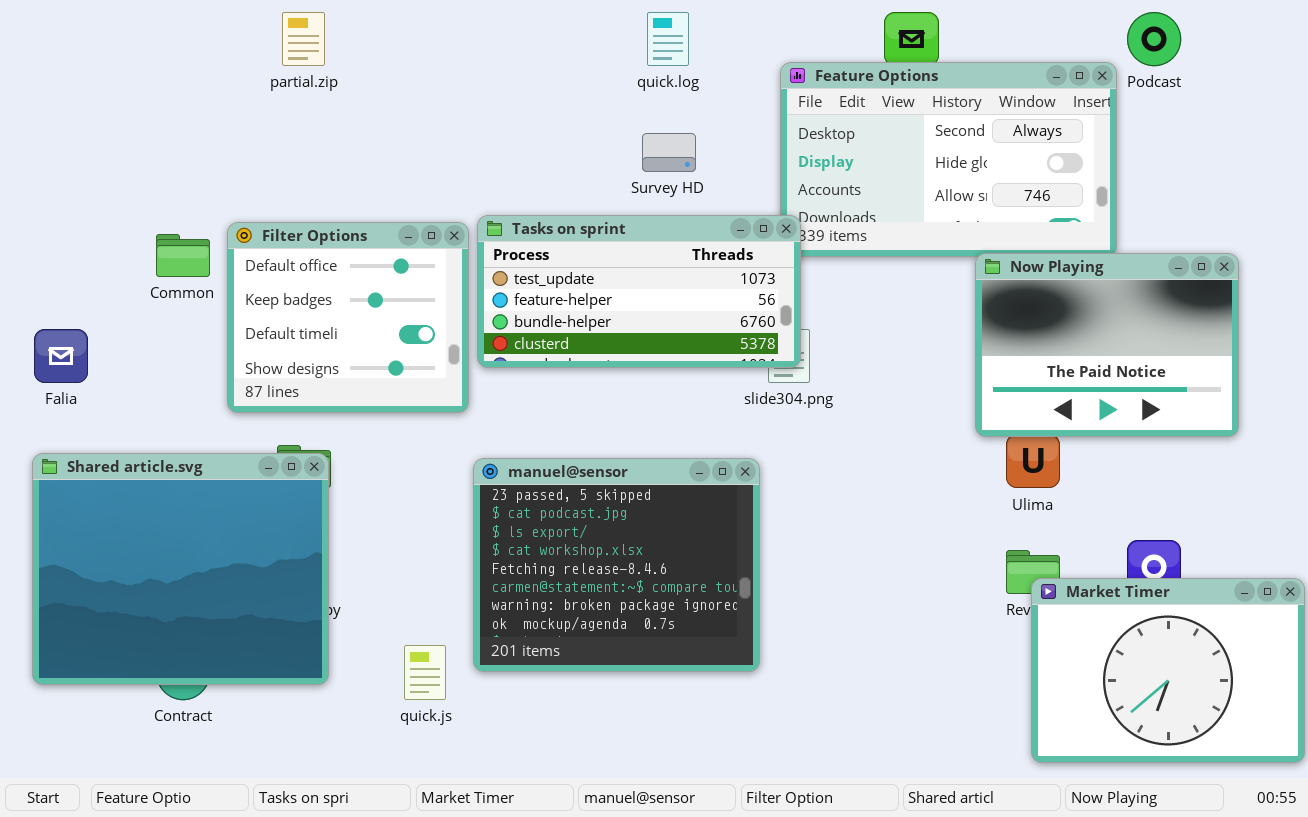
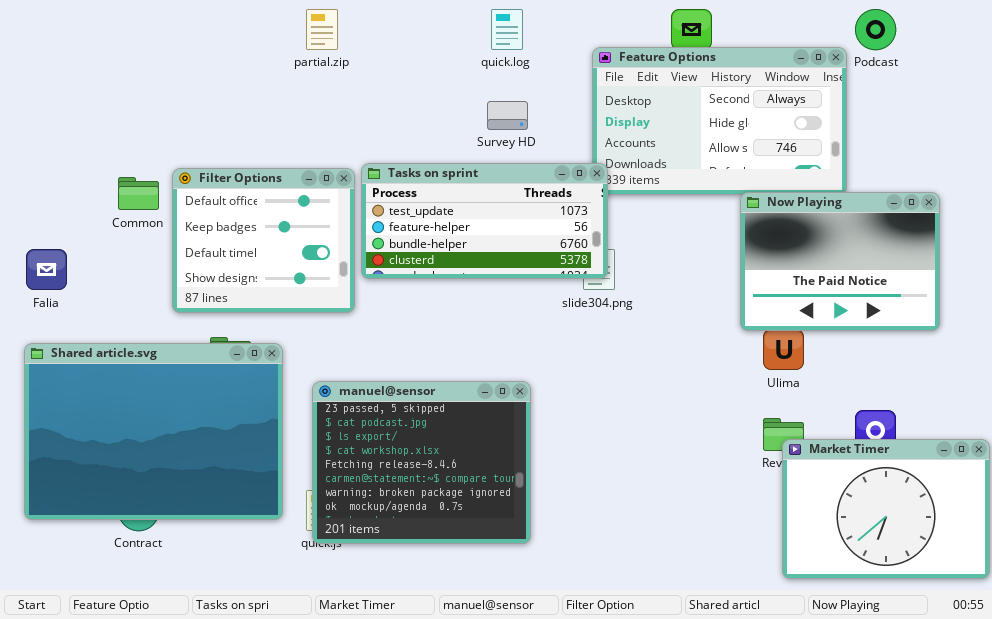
partial.zip: [282,12,325,66] -> [306,9,338,50], moved
Shared article.svg: [32,453,329,685] -> [24,343,283,520], resized
manuel@sensor: [473,458,760,672] -> [312,381,531,544], moved

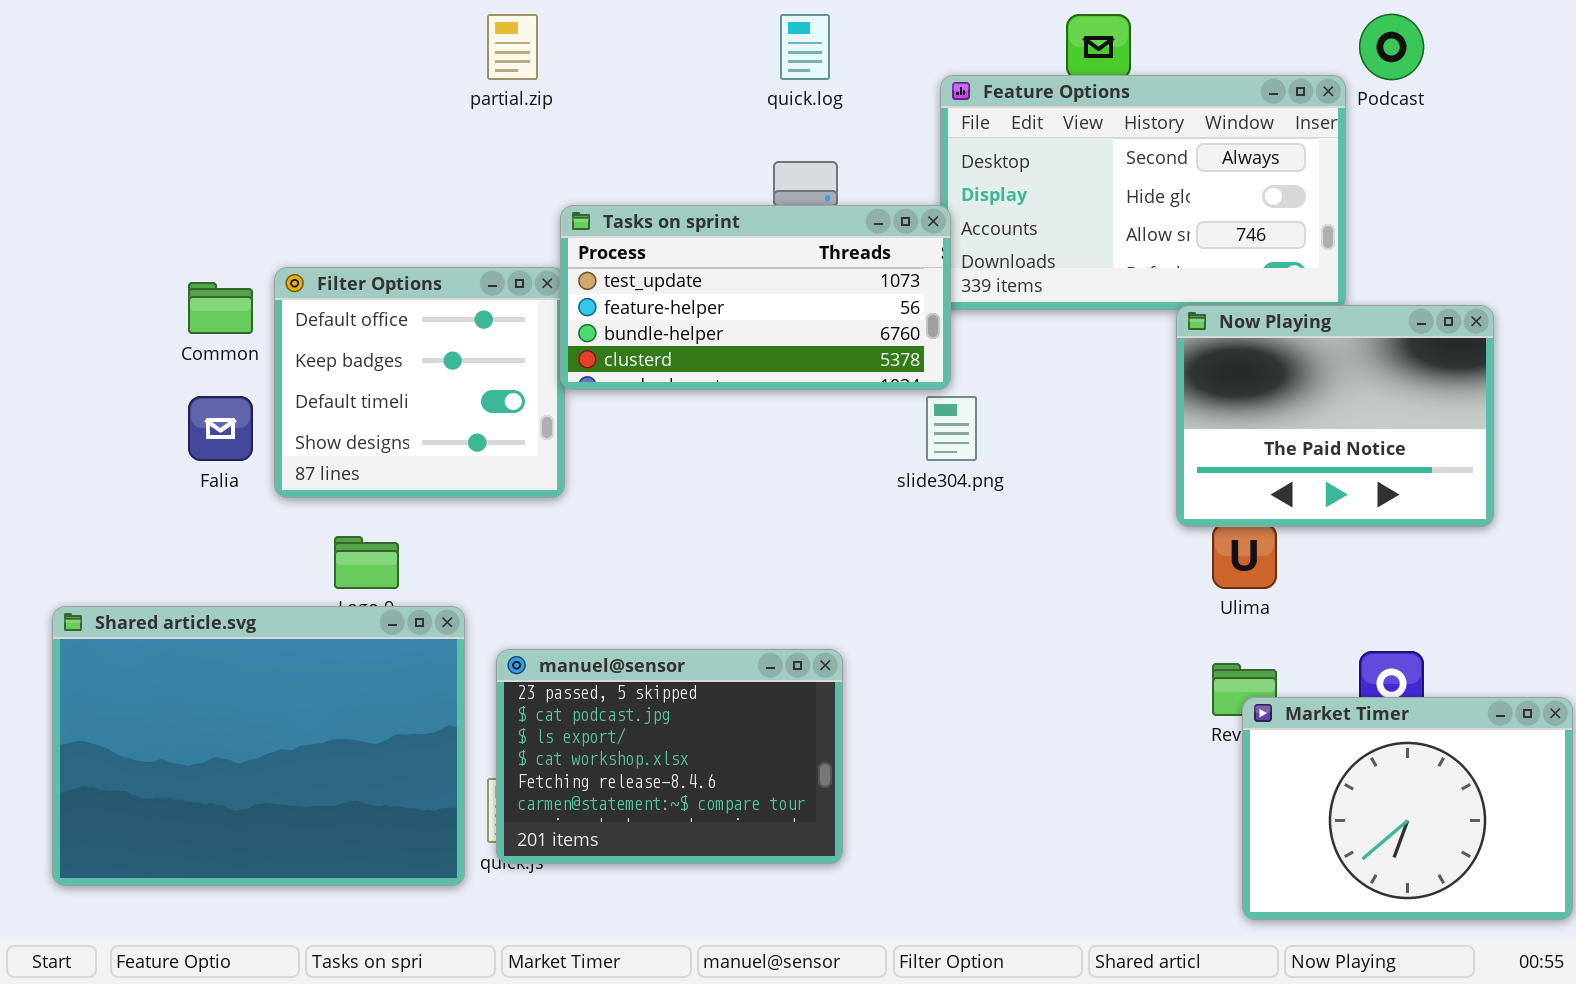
Tasks on sprint: [361,163,608,279] -> [560,205,951,390], moved
Falia: [26,249,67,290] -> [188,396,253,461], moved
Shared article.svg: [24,343,283,520] -> [52,606,465,886], moved
manuel@sensor: [312,381,531,544] -> [496,649,843,864], resized

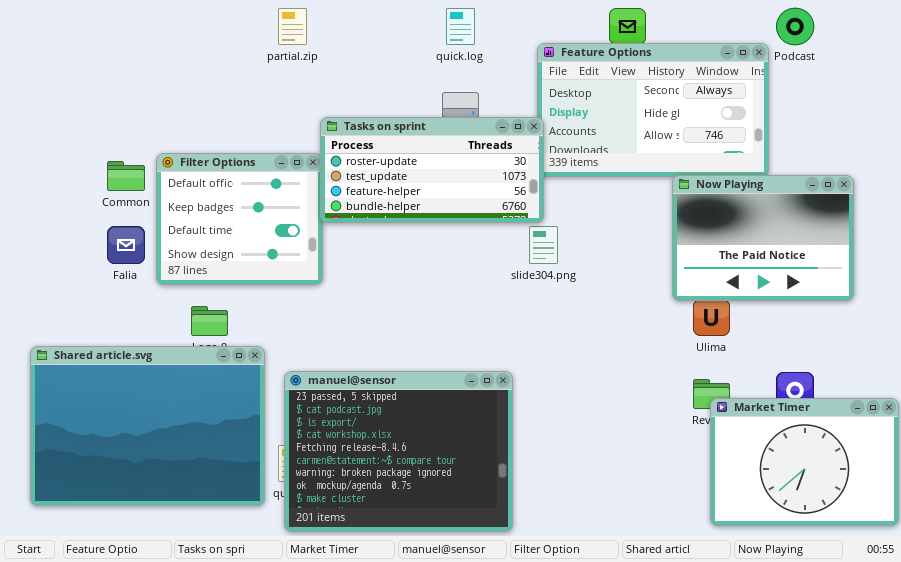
Tasks on sprint: [560,205,951,390] -> [320,117,544,223], scrolled up 1 row
manuel@sensor: [496,649,843,864] -> [284,371,513,532], resized

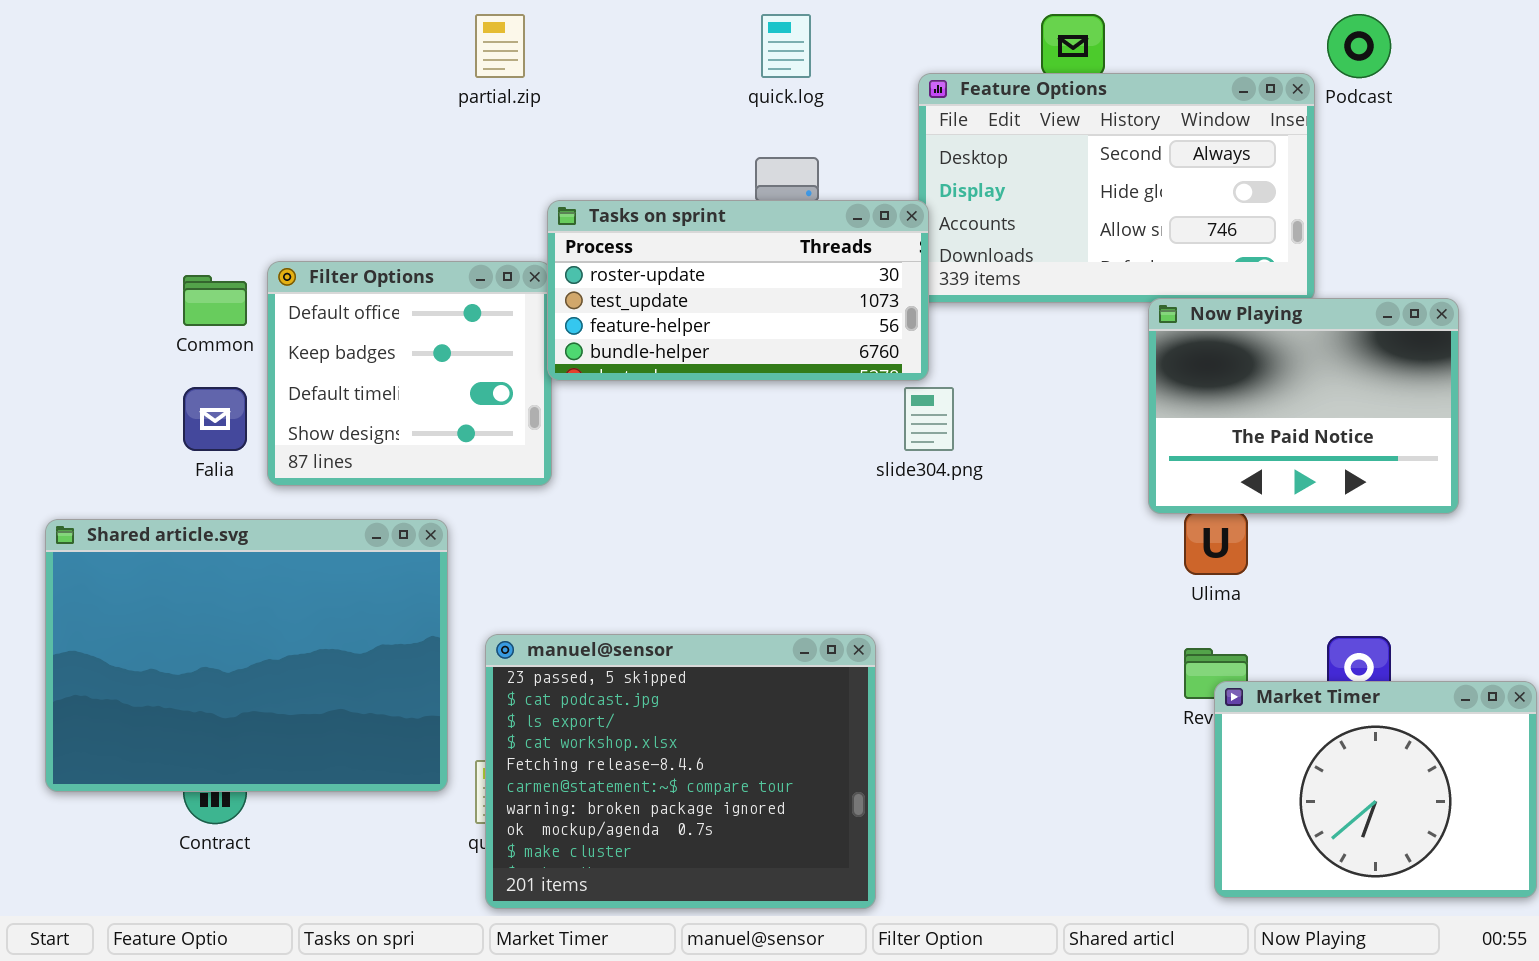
Shared article.svg: [30,346,265,506] -> [45,519,448,792], moved

